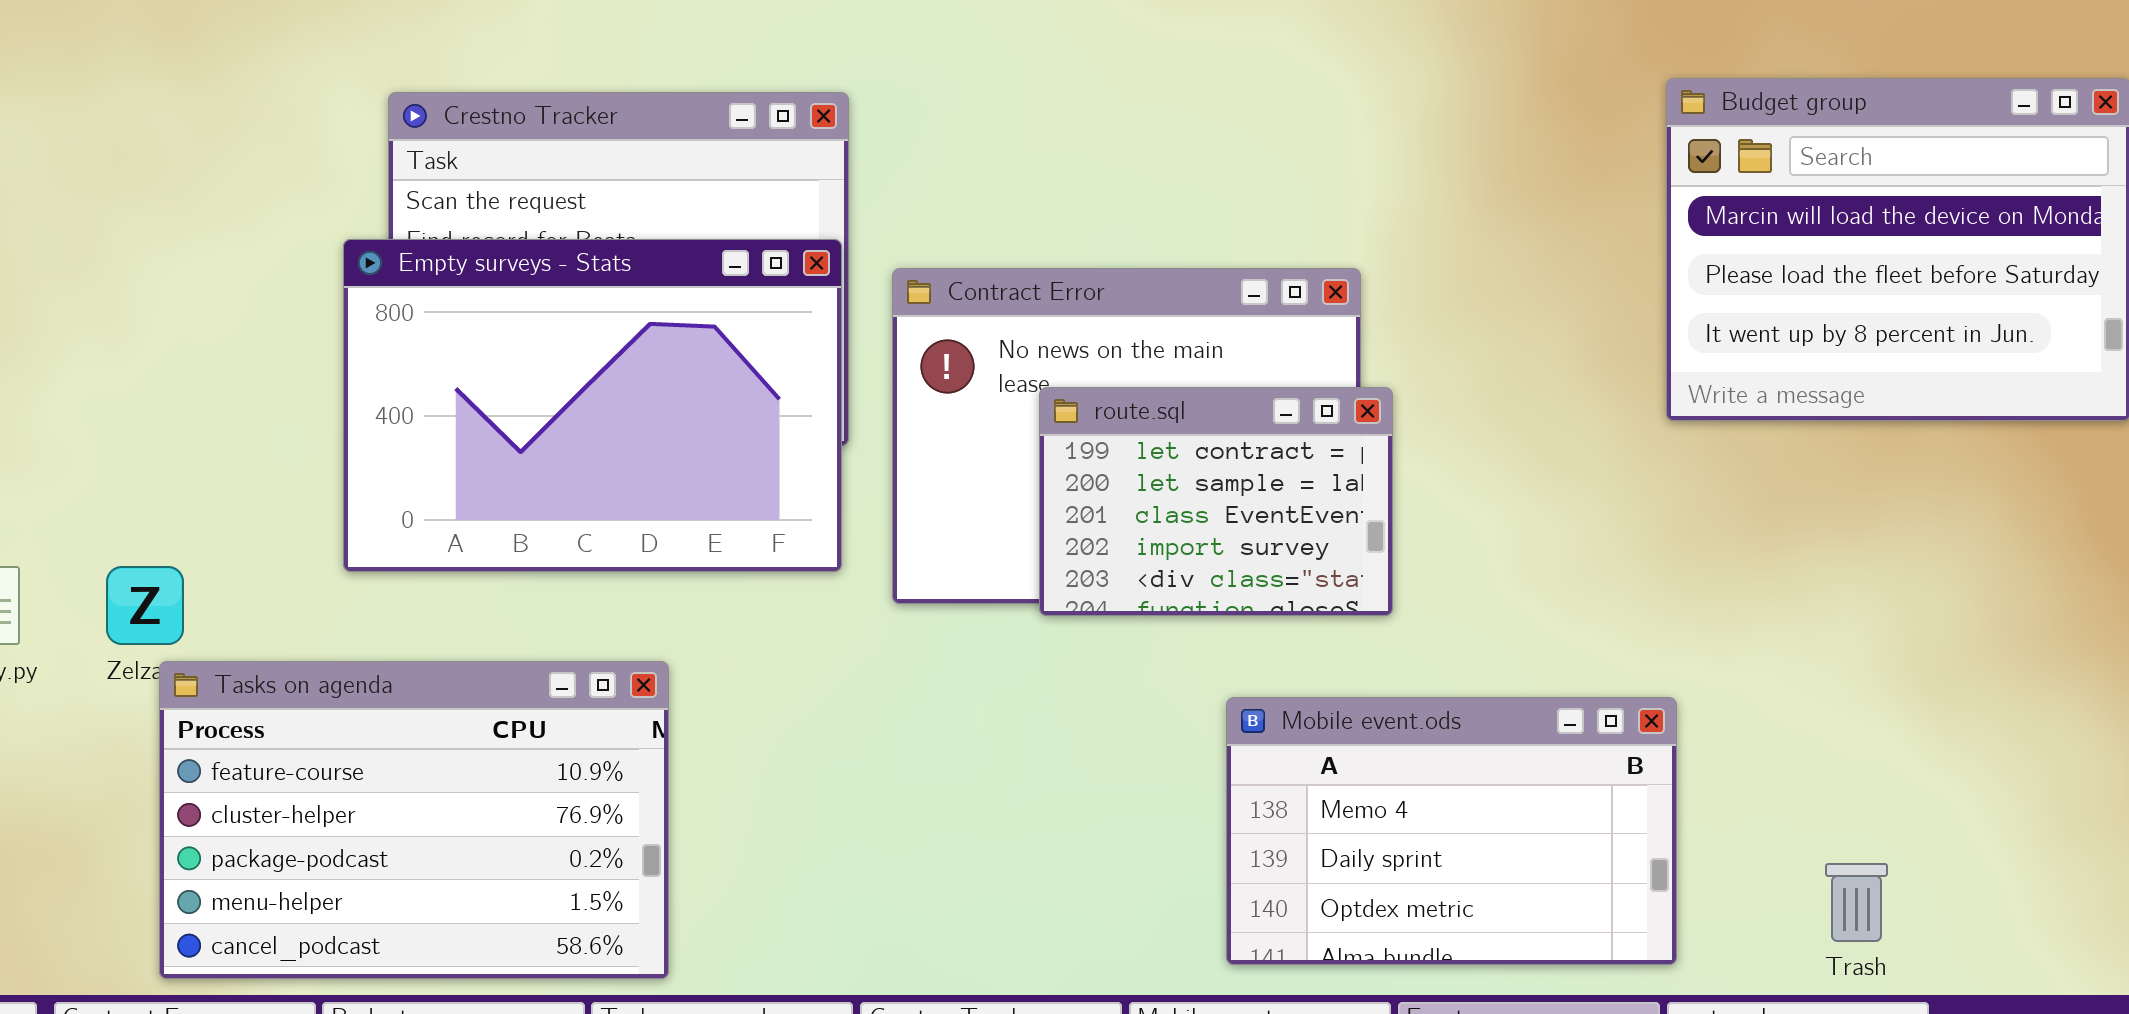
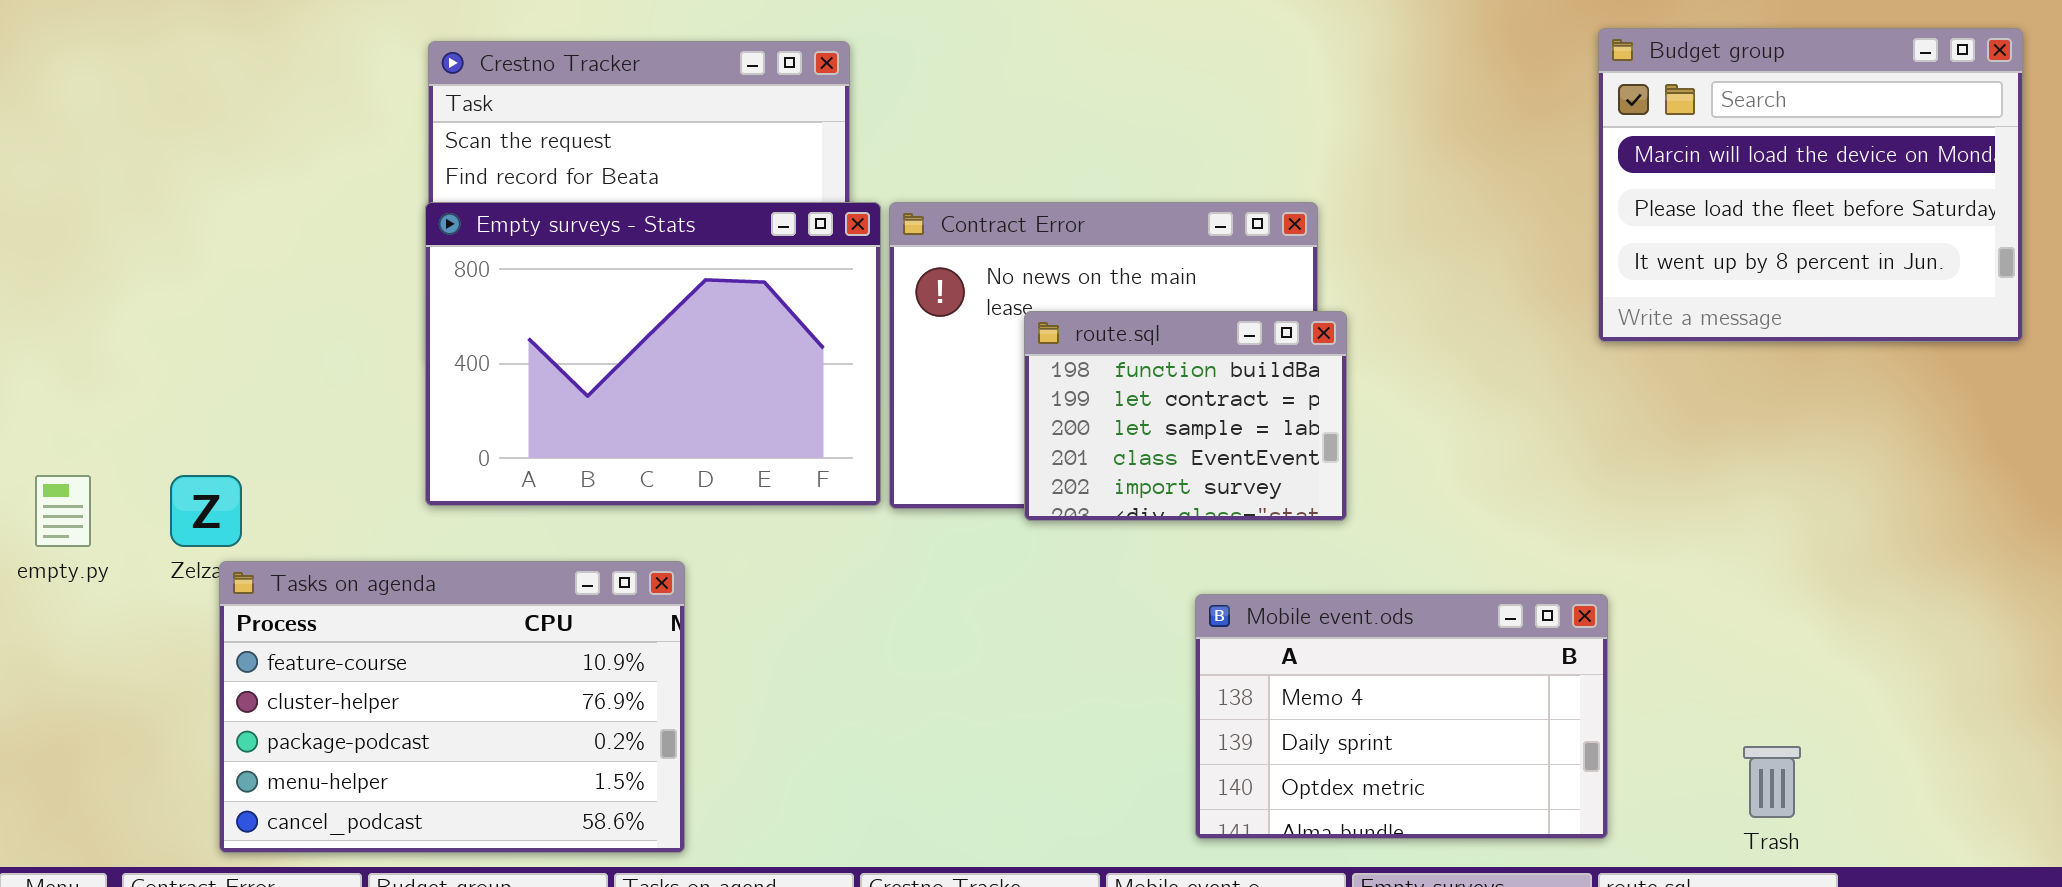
Empty surveys - Stats: [343,239,842,572] -> [425,202,881,506], moved
route.sql: [1039,387,1393,616] -> [1024,311,1347,521], scrolled up 1 row

